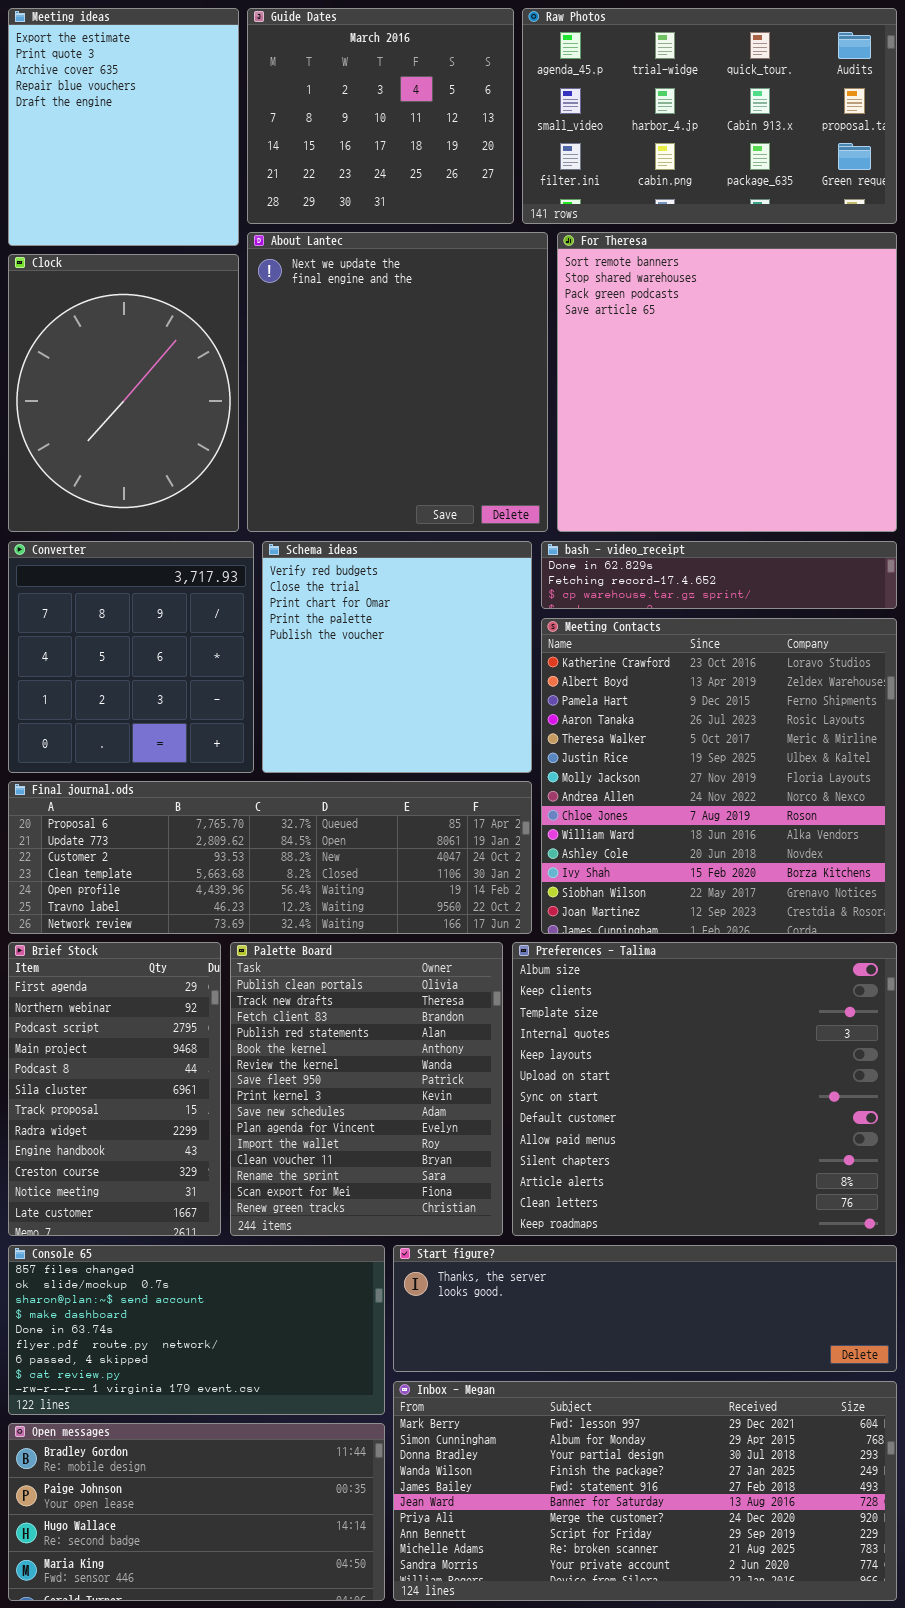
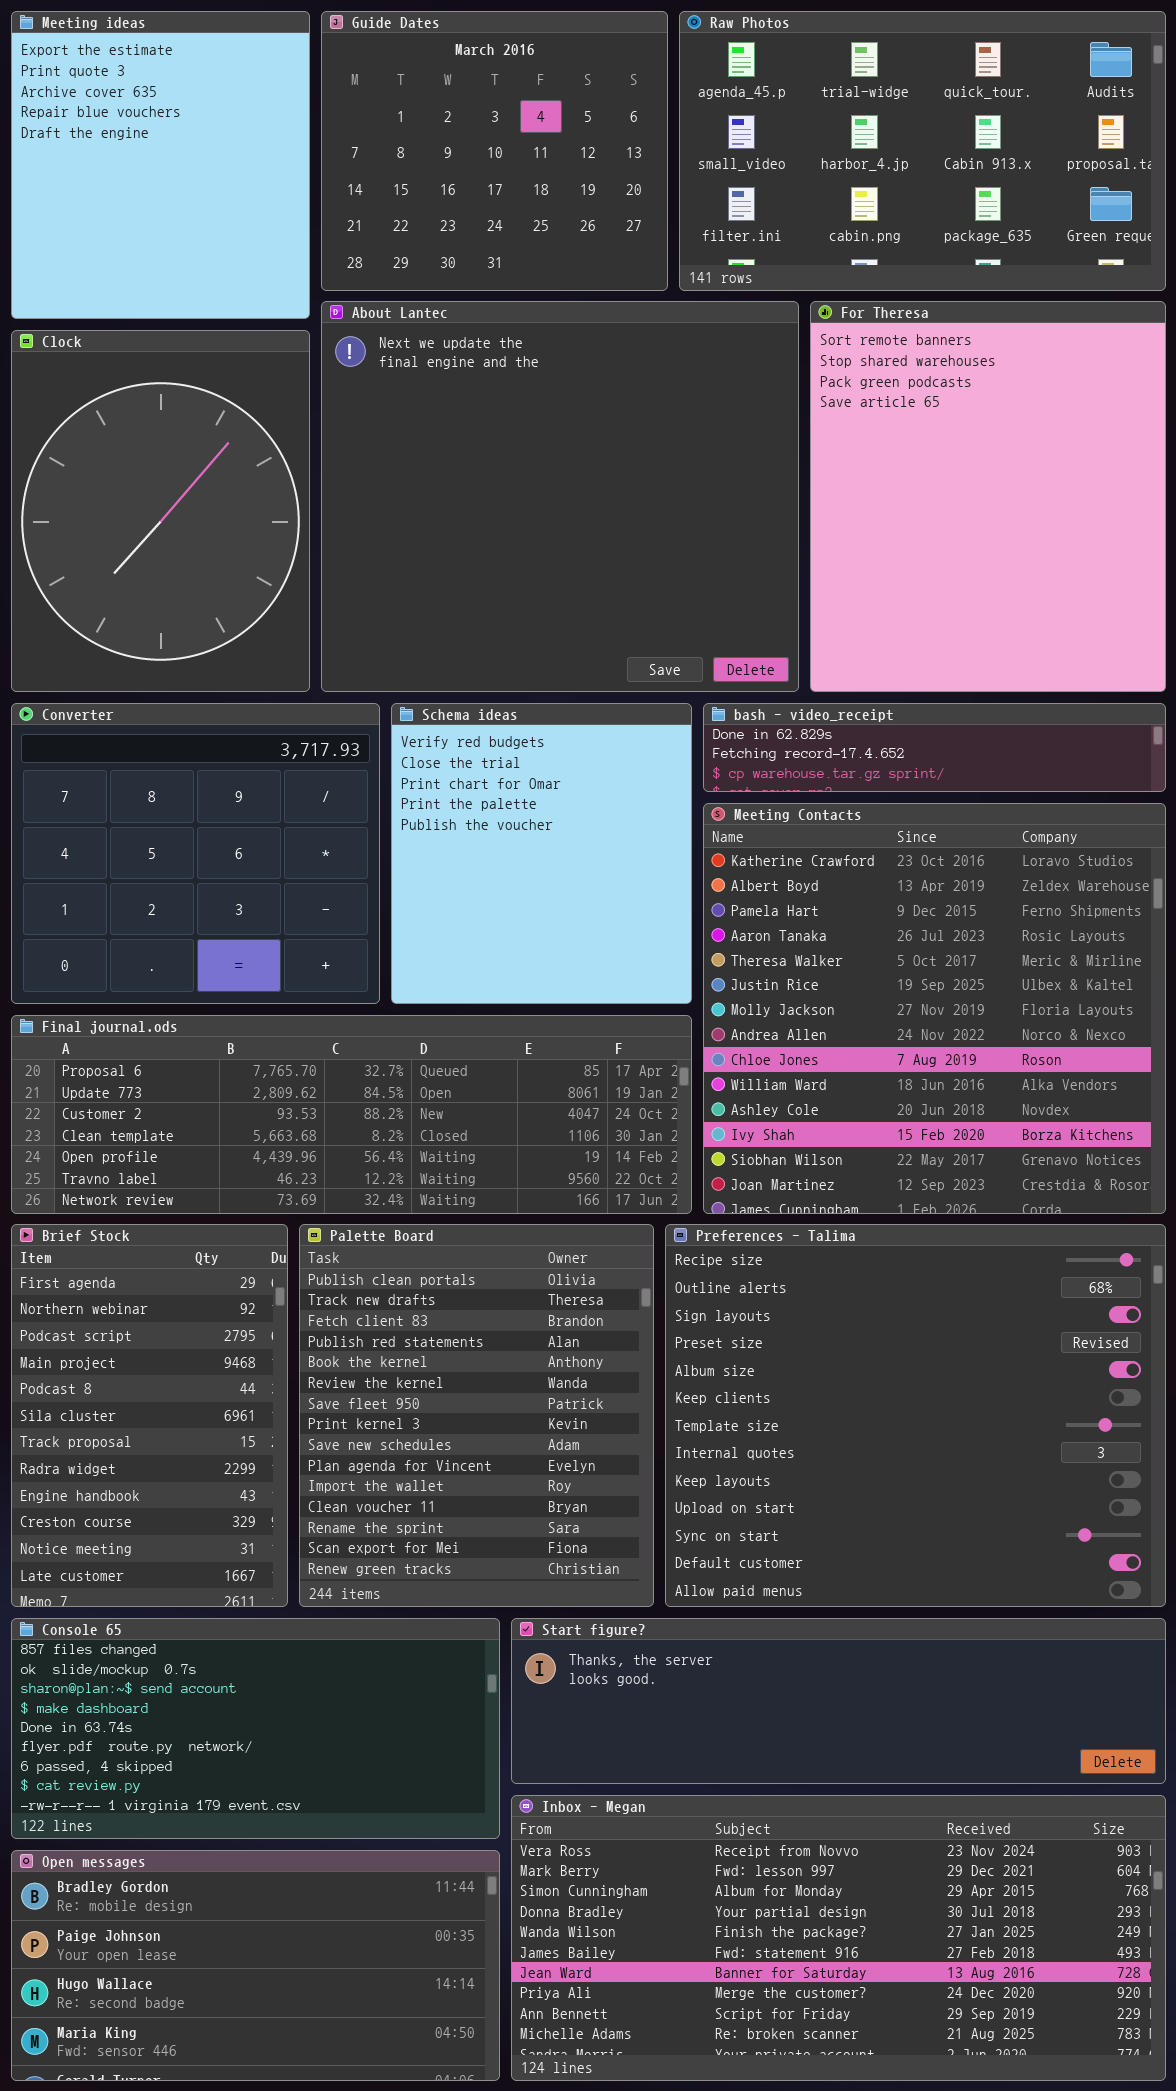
About Lantec: [247,232,548,532] -> [321,301,799,692], resized
For Theresa: [557,232,897,532] -> [810,301,1166,692], resized
Converter: [8,541,254,773] -> [11,703,380,1004], resized
Schema ideas: [262,541,532,773] -> [391,703,692,1004], resized
Preferences - Talima: [512,942,897,1236] -> [665,1224,1166,1607], scrolled up 4 rows
Inbox - Megan: [393,1381,897,1601] -> [511,1795,1166,2081], scrolled up 1 row

